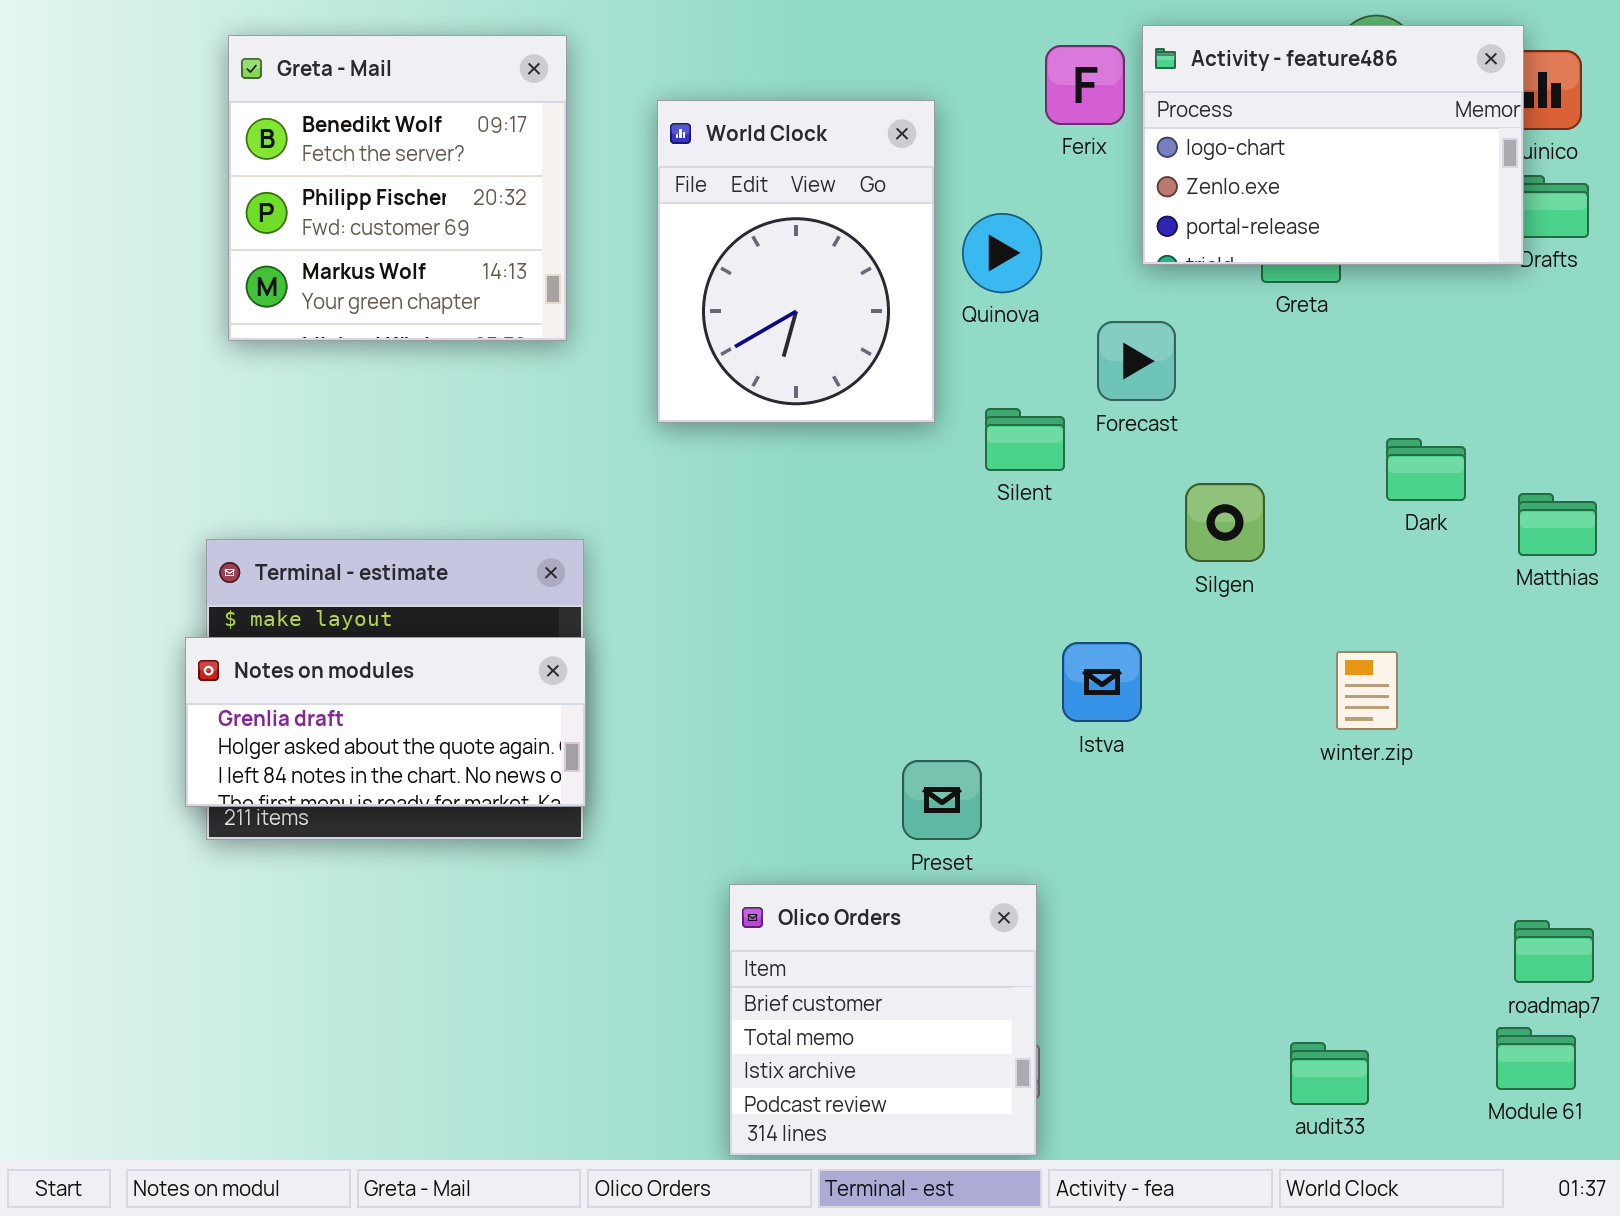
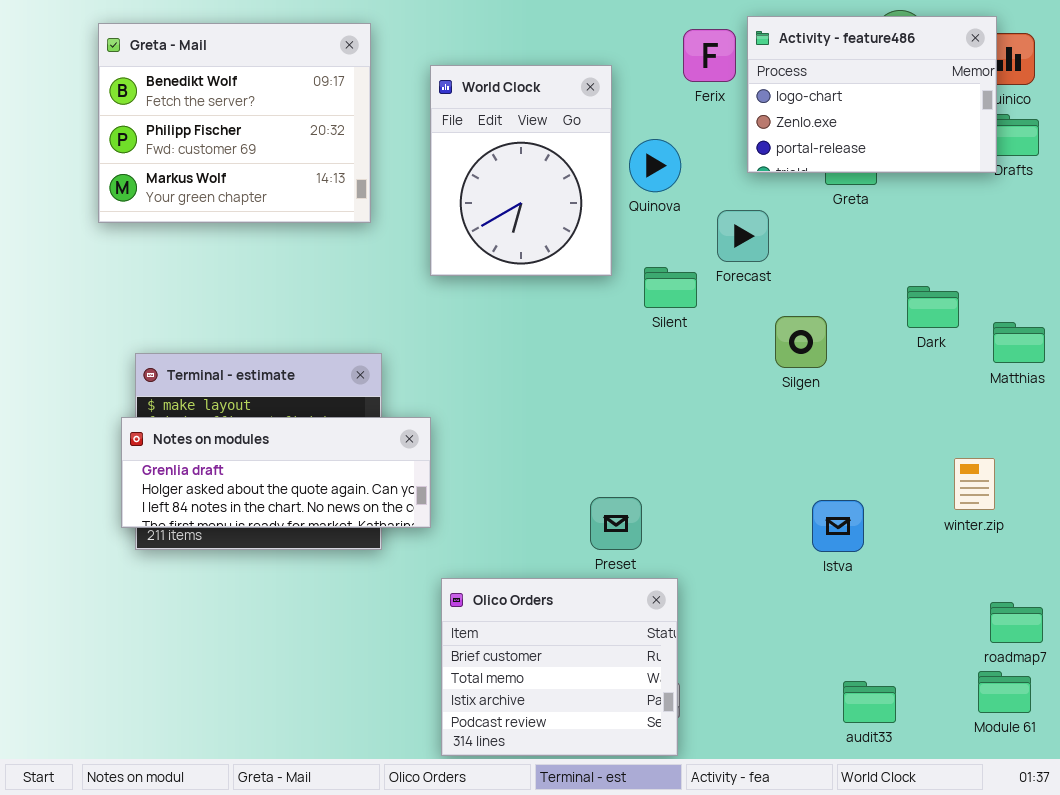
Greta - Mail: [228,35,567,341] -> [98,23,371,223], resized
Notes on modules: [185,637,586,807] -> [121,417,431,528], resized
Istva: [1062,642,1142,722] -> [812,500,864,552], moved
winter.zip: [1336,651,1398,730] -> [954,458,995,510], moved
Olico Orders: [729,884,1037,1156] -> [441,578,678,756], resized

